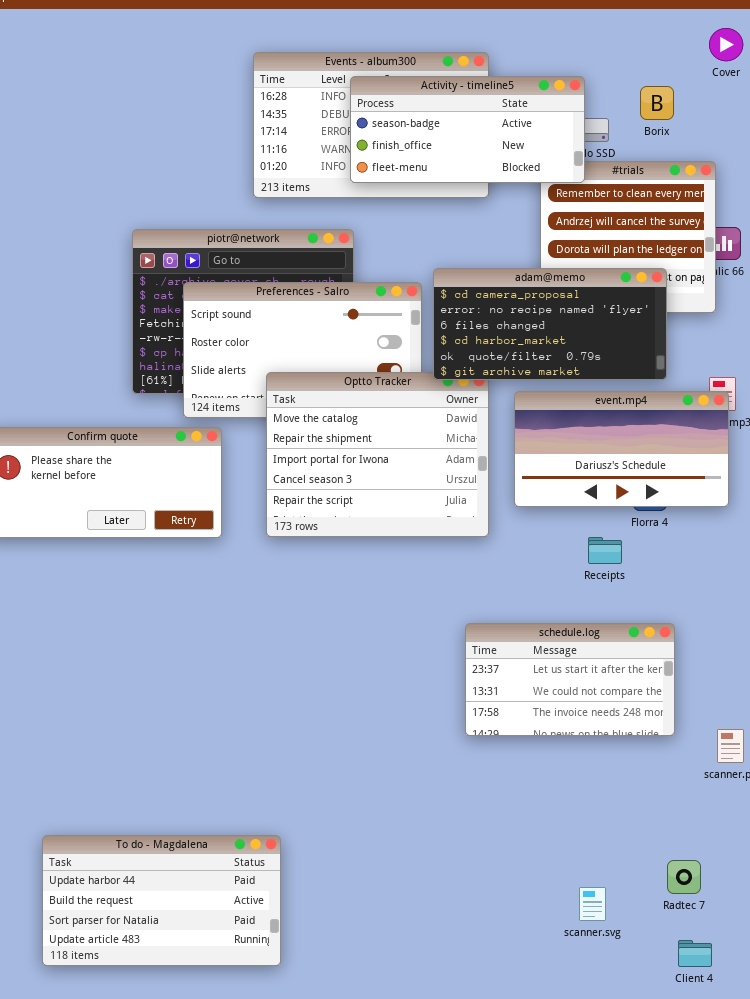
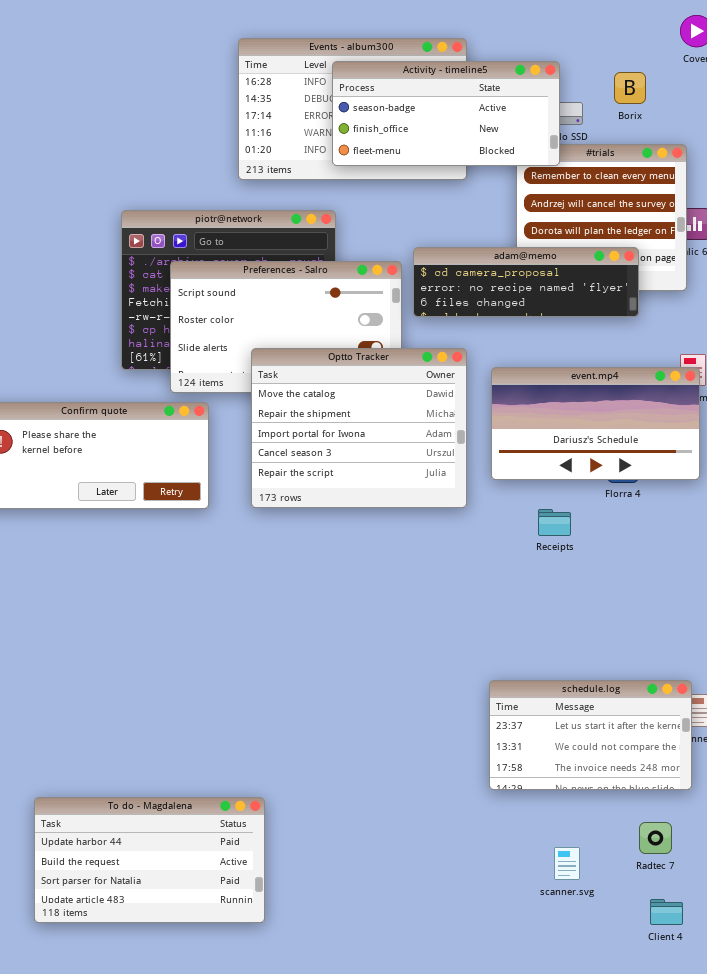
adam@memo: [433,268,667,380] -> [413,247,639,317], resized
Receipts: [588,537,622,564] -> [538,509,571,536], moved
schedule.log: [465,623,675,736] -> [489,680,692,790], moved

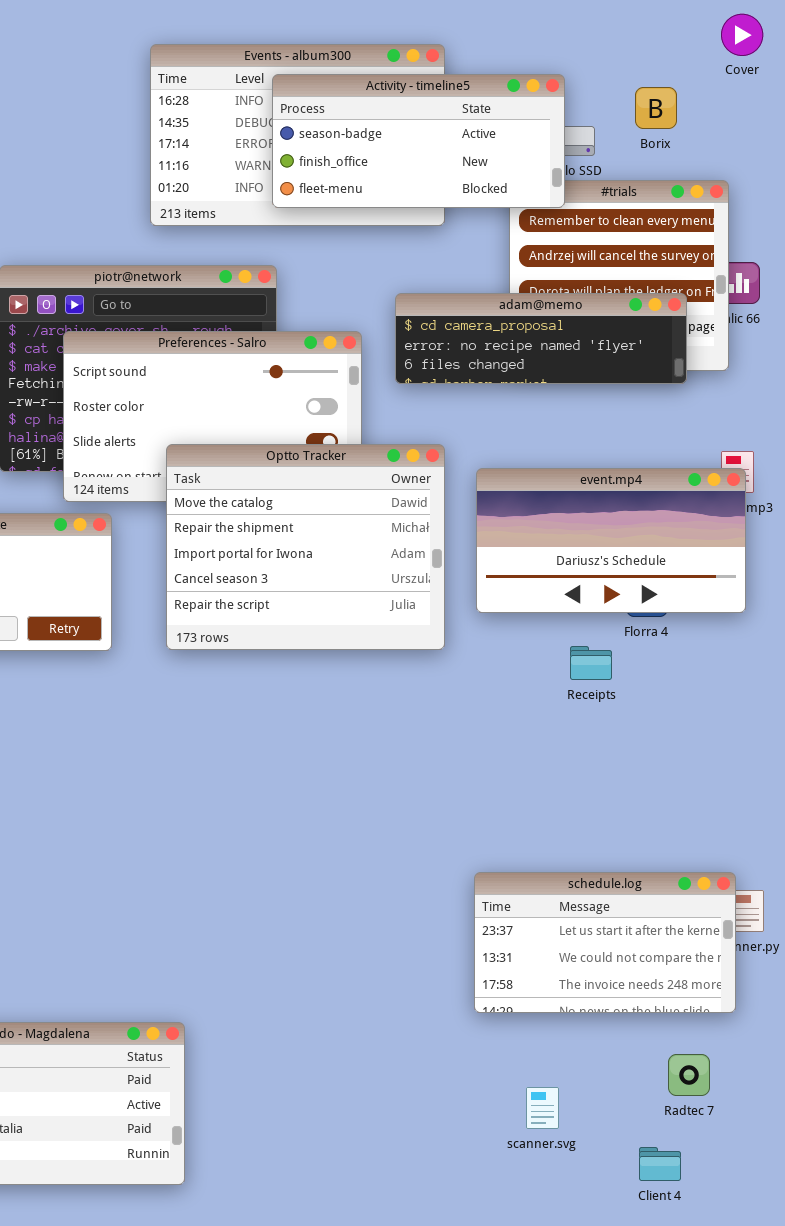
adam@memo: [413,247,639,317] -> [395,293,687,384], moved
Receipts: [538,509,571,536] -> [570,646,612,680], moved
scanner.svg: [554,847,580,880] -> [526,1087,559,1129], moved
Client 4: [650,899,683,925] -> [639,1147,681,1181], moved

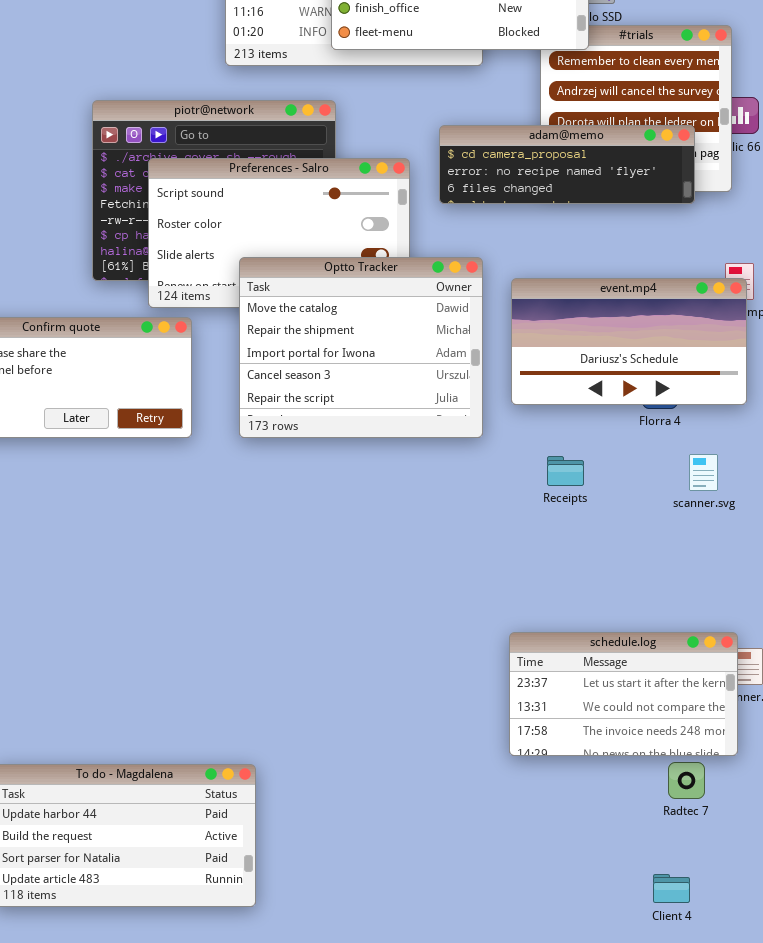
Receipts: [570,646,612,680] -> [547,456,584,486], moved
Radtec 7: [668,1054,710,1096] -> [668,762,705,799], moved
scanner.svg: [526,1087,559,1129] -> [689,454,718,491], moved

